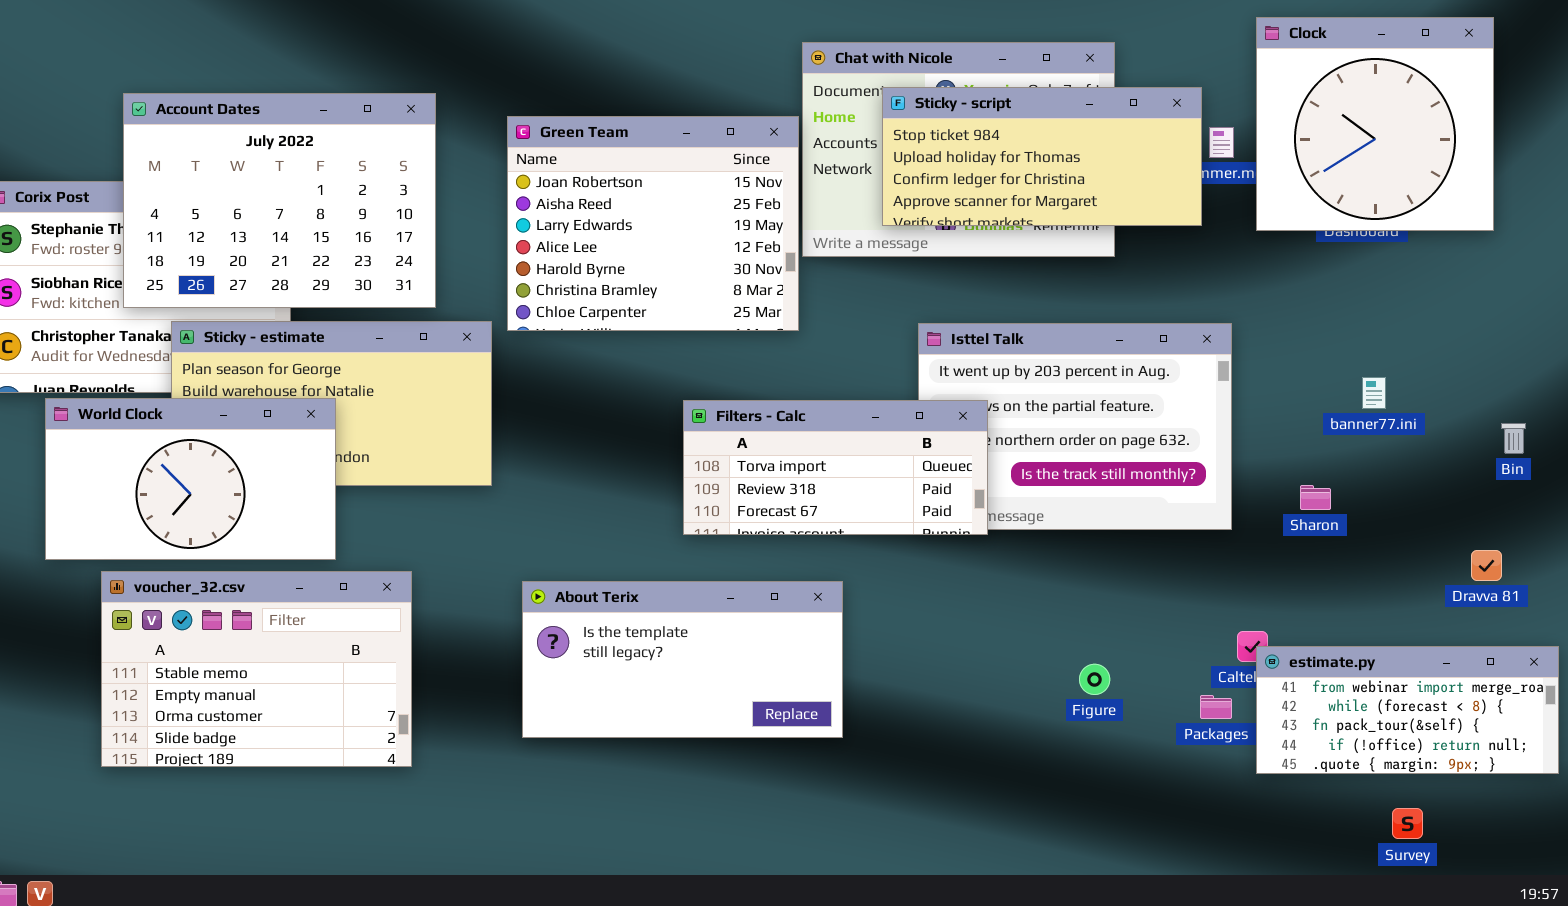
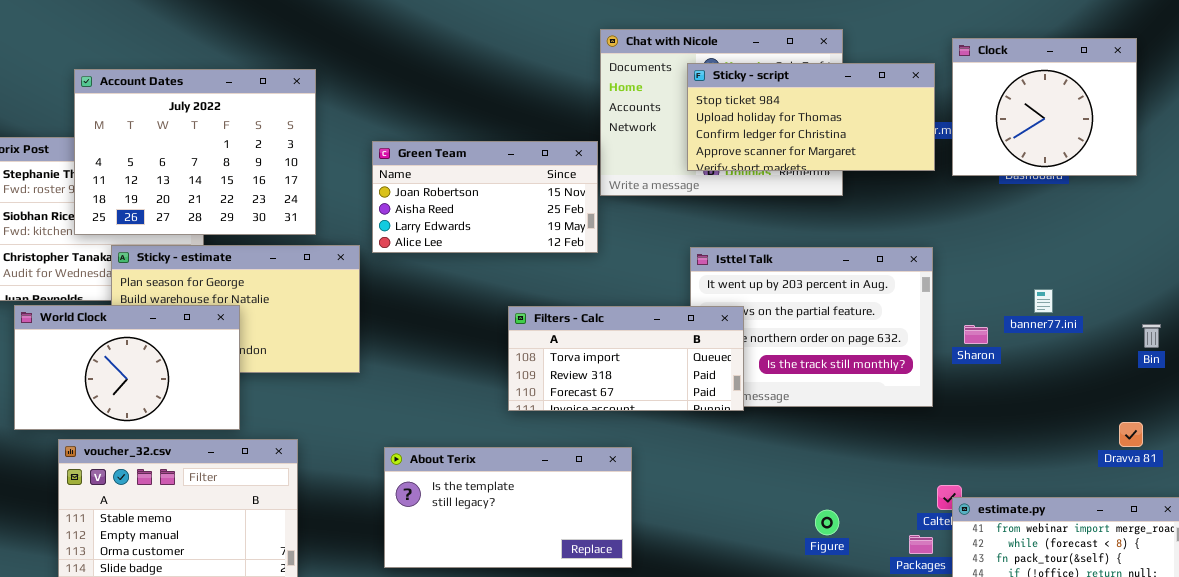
Clock: [1256,17,1494,231] -> [952,38,1137,176], resized
Sticky - script: [882,87,1202,226] -> [687,63,935,171], moved
Green Team: [507,116,799,331] -> [372,141,598,253], resized
Sharon: [1300,485,1331,510] -> [964,325,988,344], moved

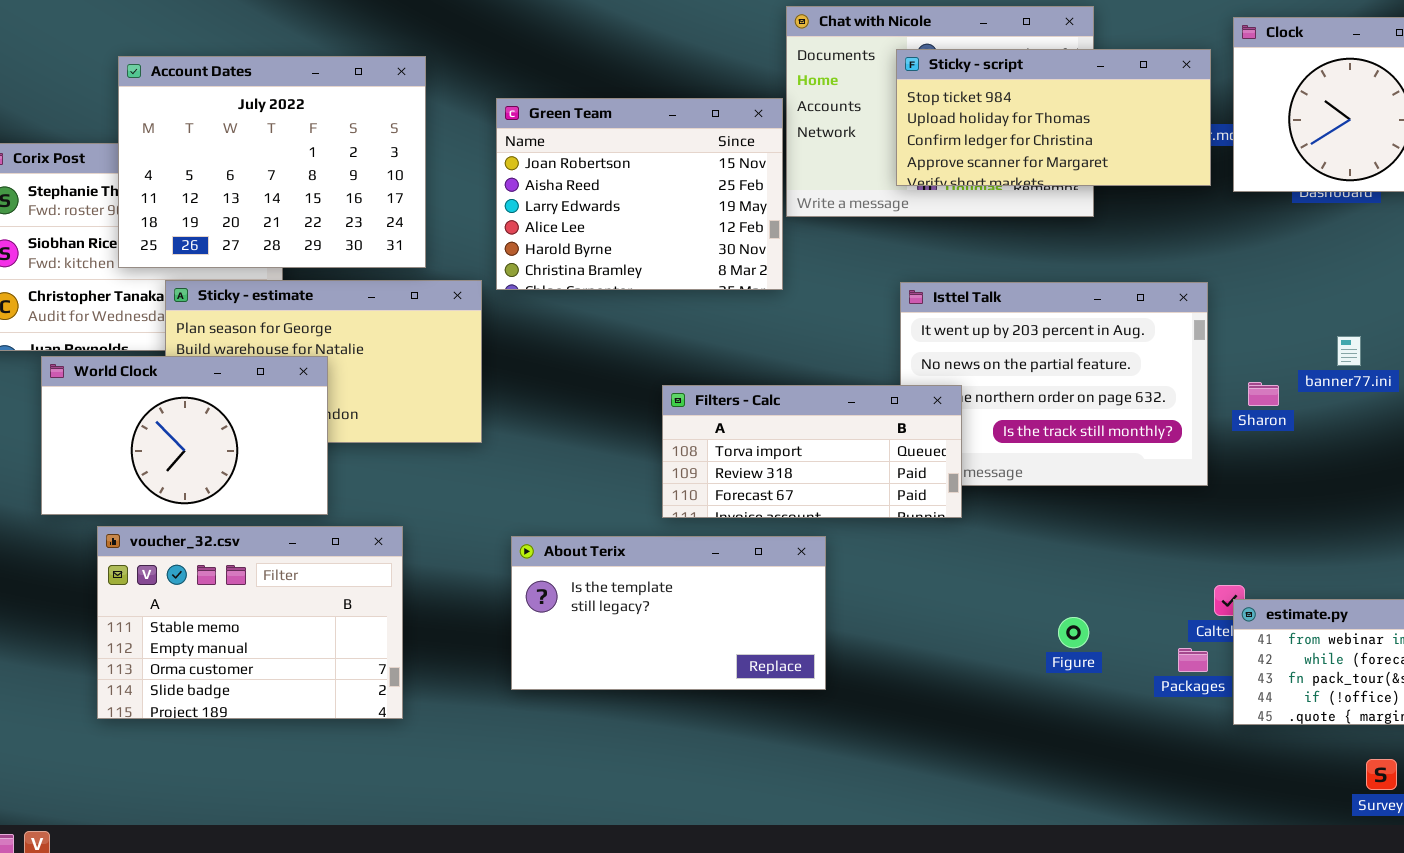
Green Team: [372,141,598,253] -> [496,98,783,290], resized
Filters - Calc: [508,306,744,411] -> [662,385,962,518], moved

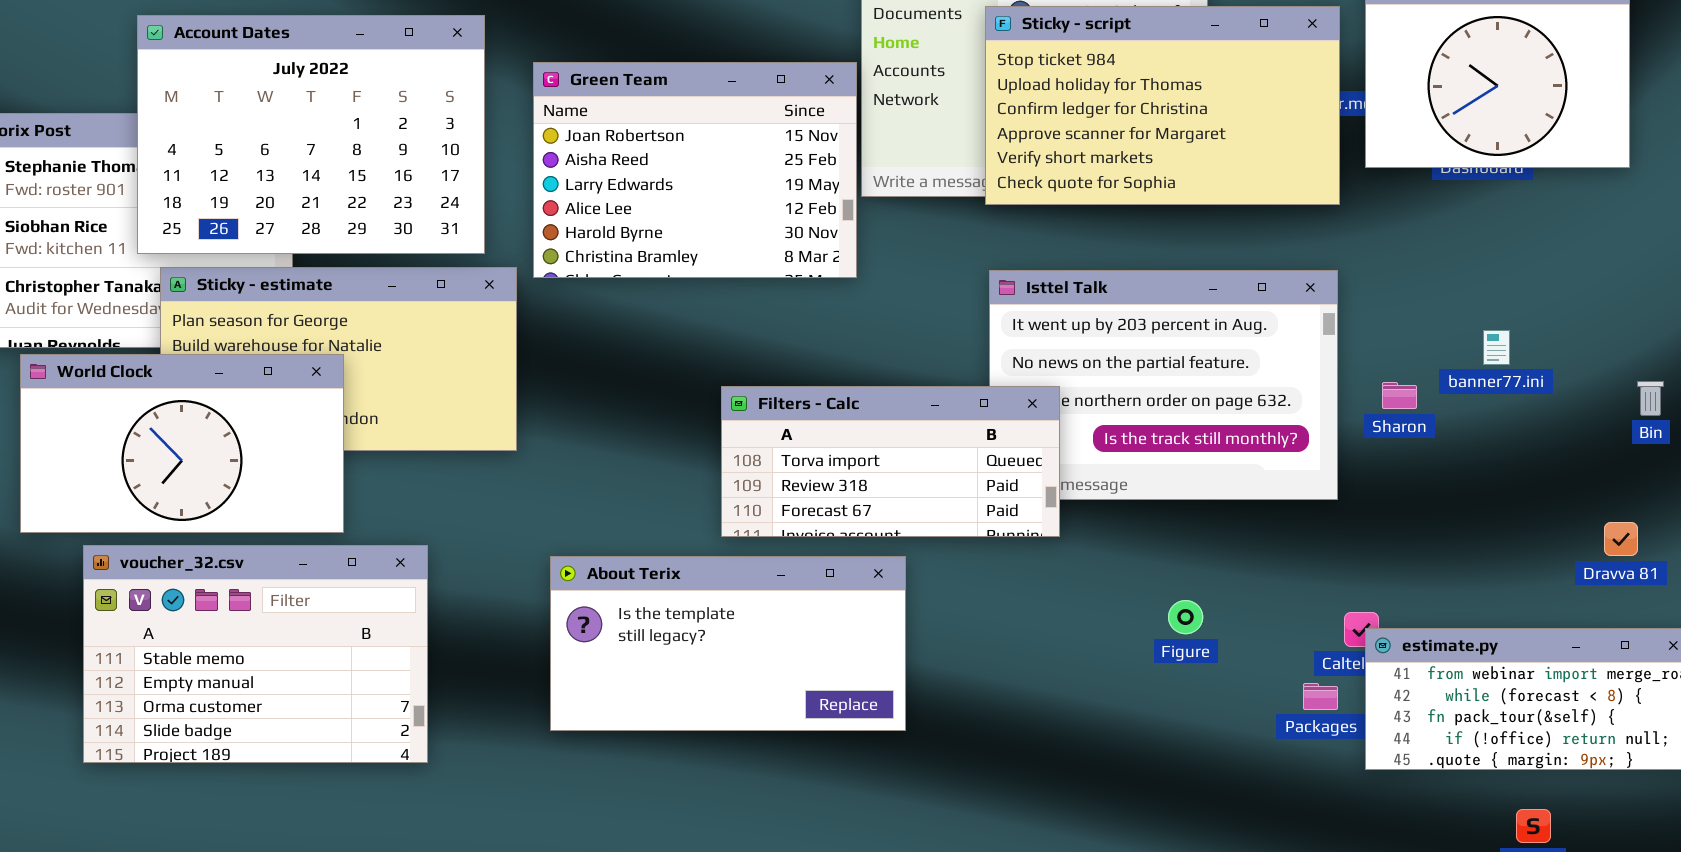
Sticky - script: [896,49,1211,186] -> [985,6,1340,205], resized
Account Dates: [118,56,426,268] -> [137,15,485,254], moved
Figure: [1058,617,1089,648] -> [1168,600,1203,634], moved

